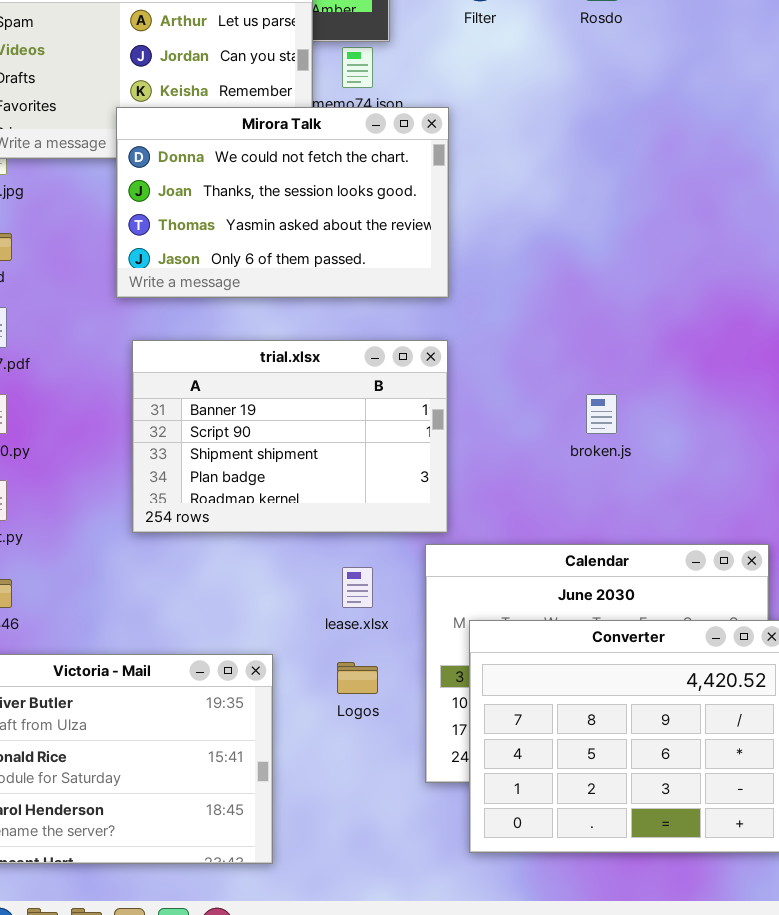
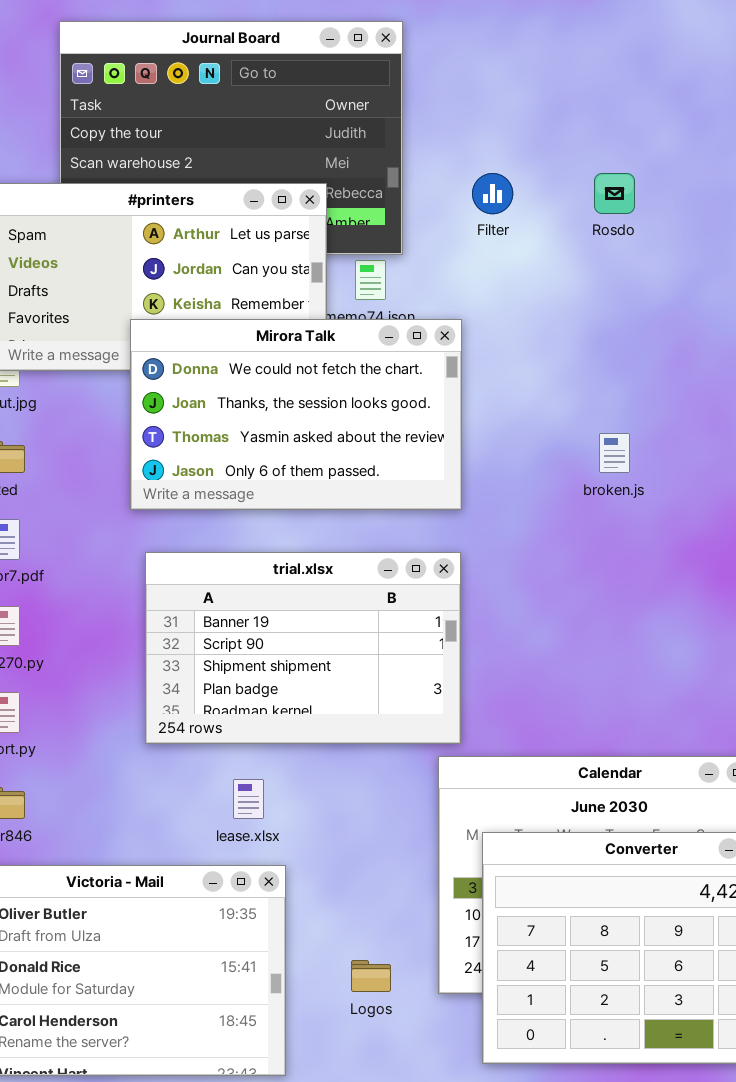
broken.js: [586,394,617,434] -> [599,433,630,473], moved
lease.xlsx: [342,567,373,608] -> [233,779,264,819], moved
Logos: [337,662,378,694] -> [351,960,391,992], moved

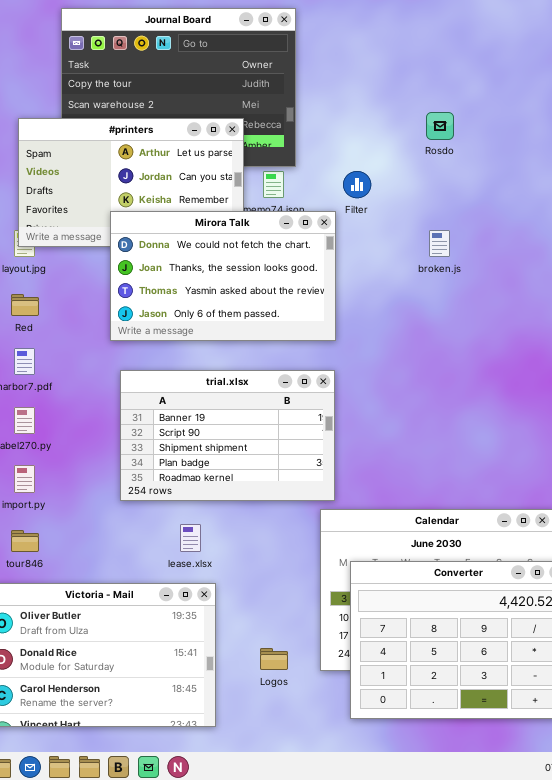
Filter: [472,173,513,214] -> [343,171,371,198], moved
broken.js: [599,433,630,473] -> [429,230,450,257], moved

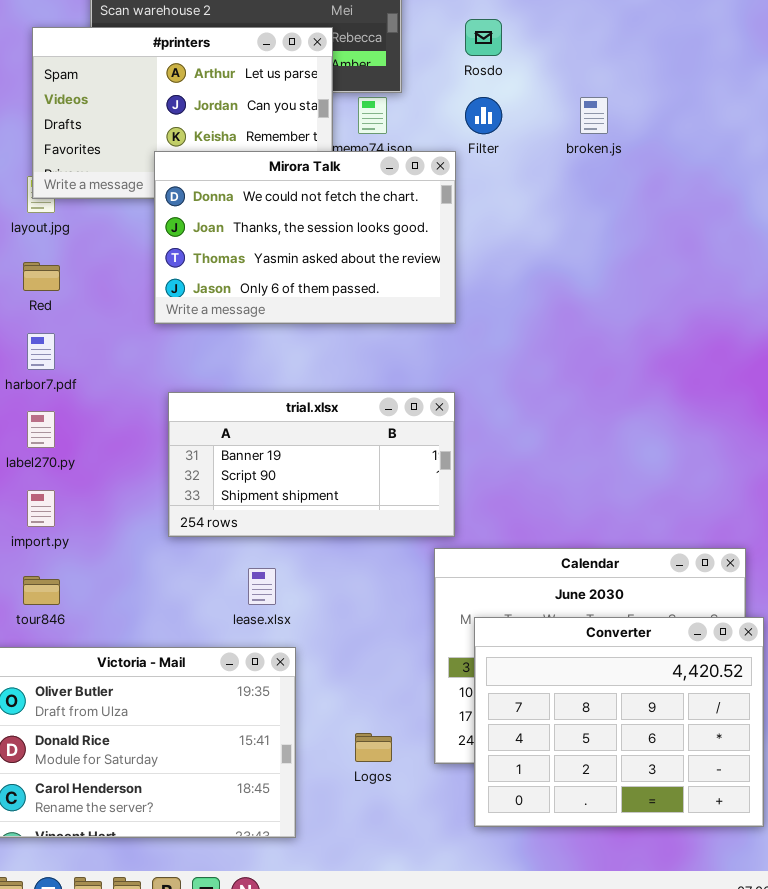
Rosdo: [426,112,454,140] -> [465,19,502,56], moved
broken.js: [429,230,450,257] -> [580,97,608,134], moved
trial.xlsx: [120,370,335,501] -> [168,392,455,537], resized

